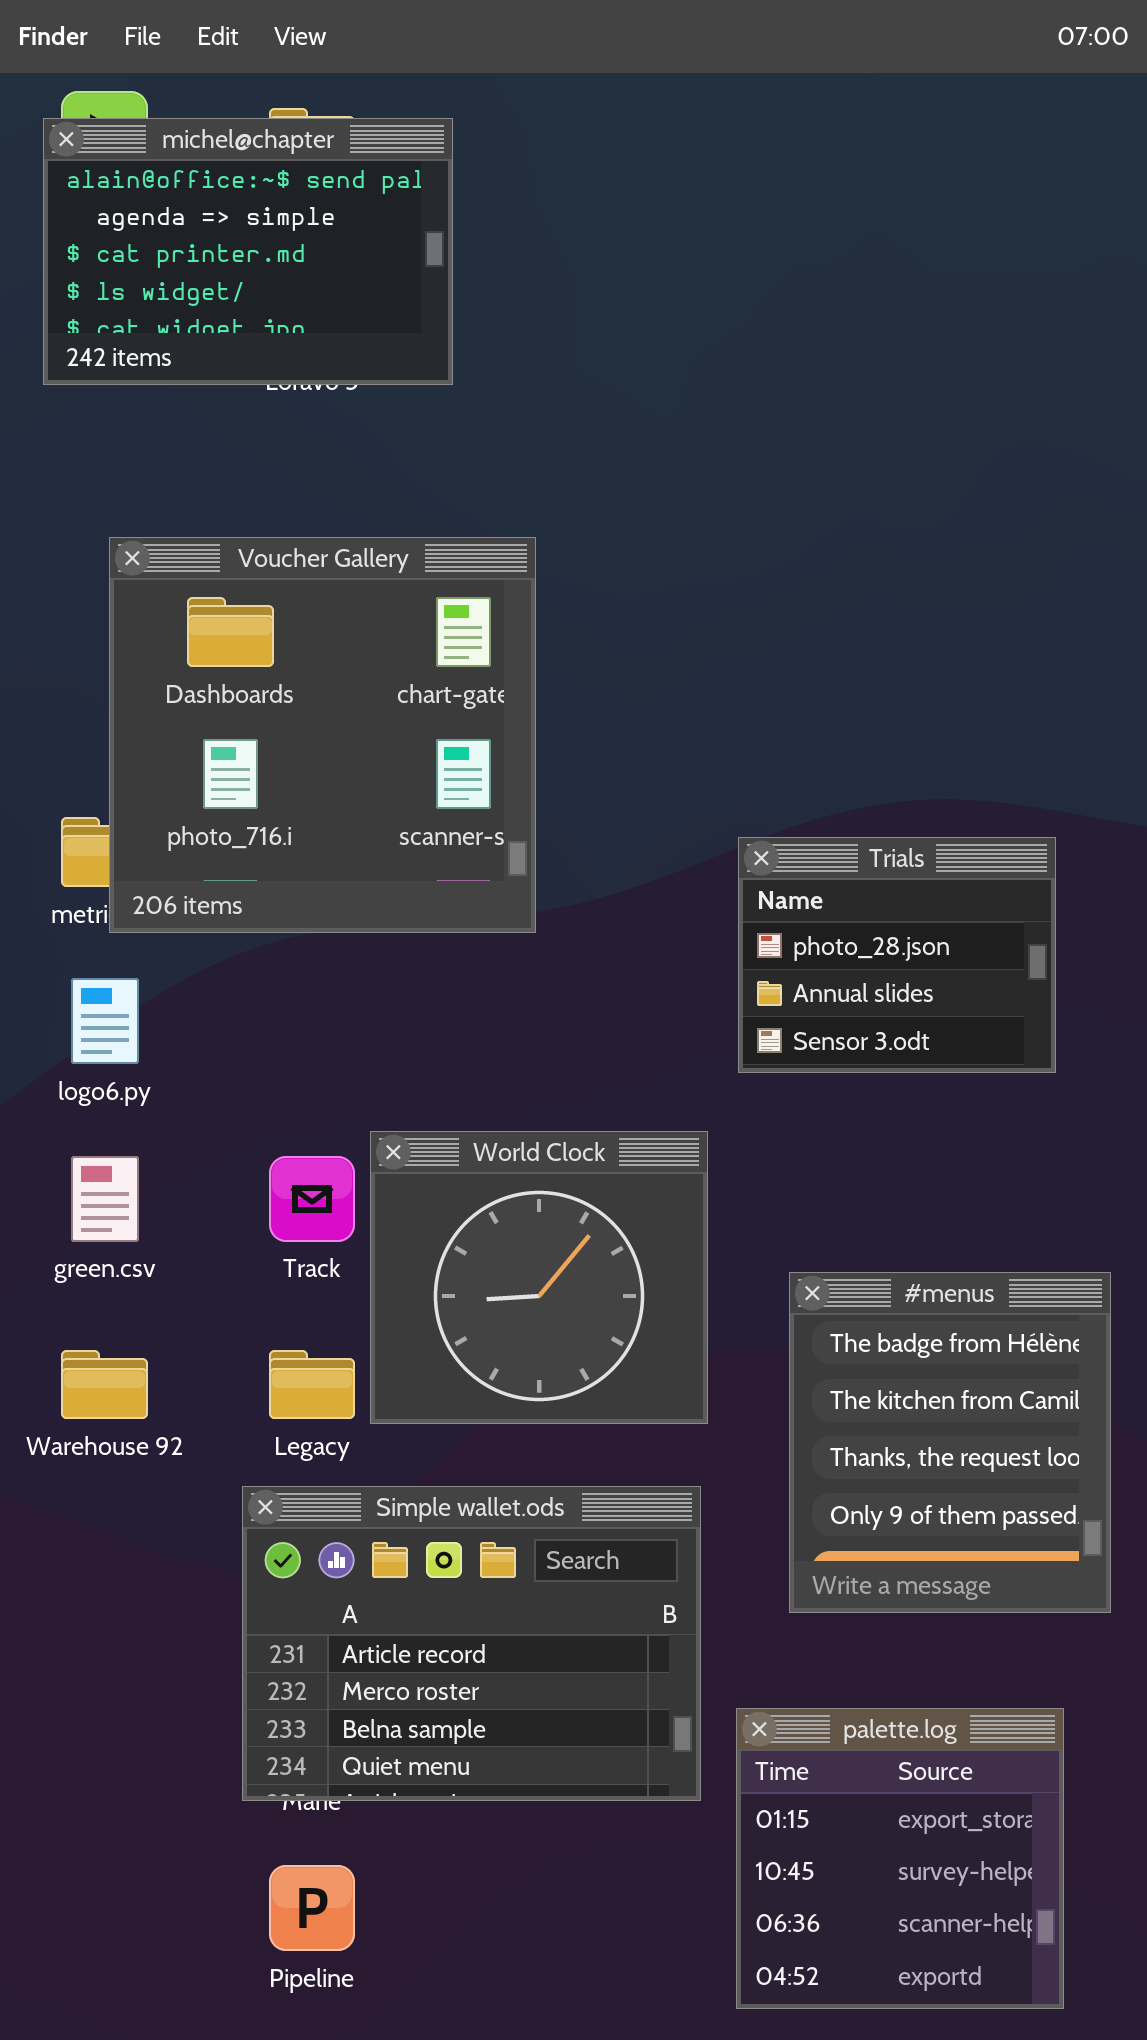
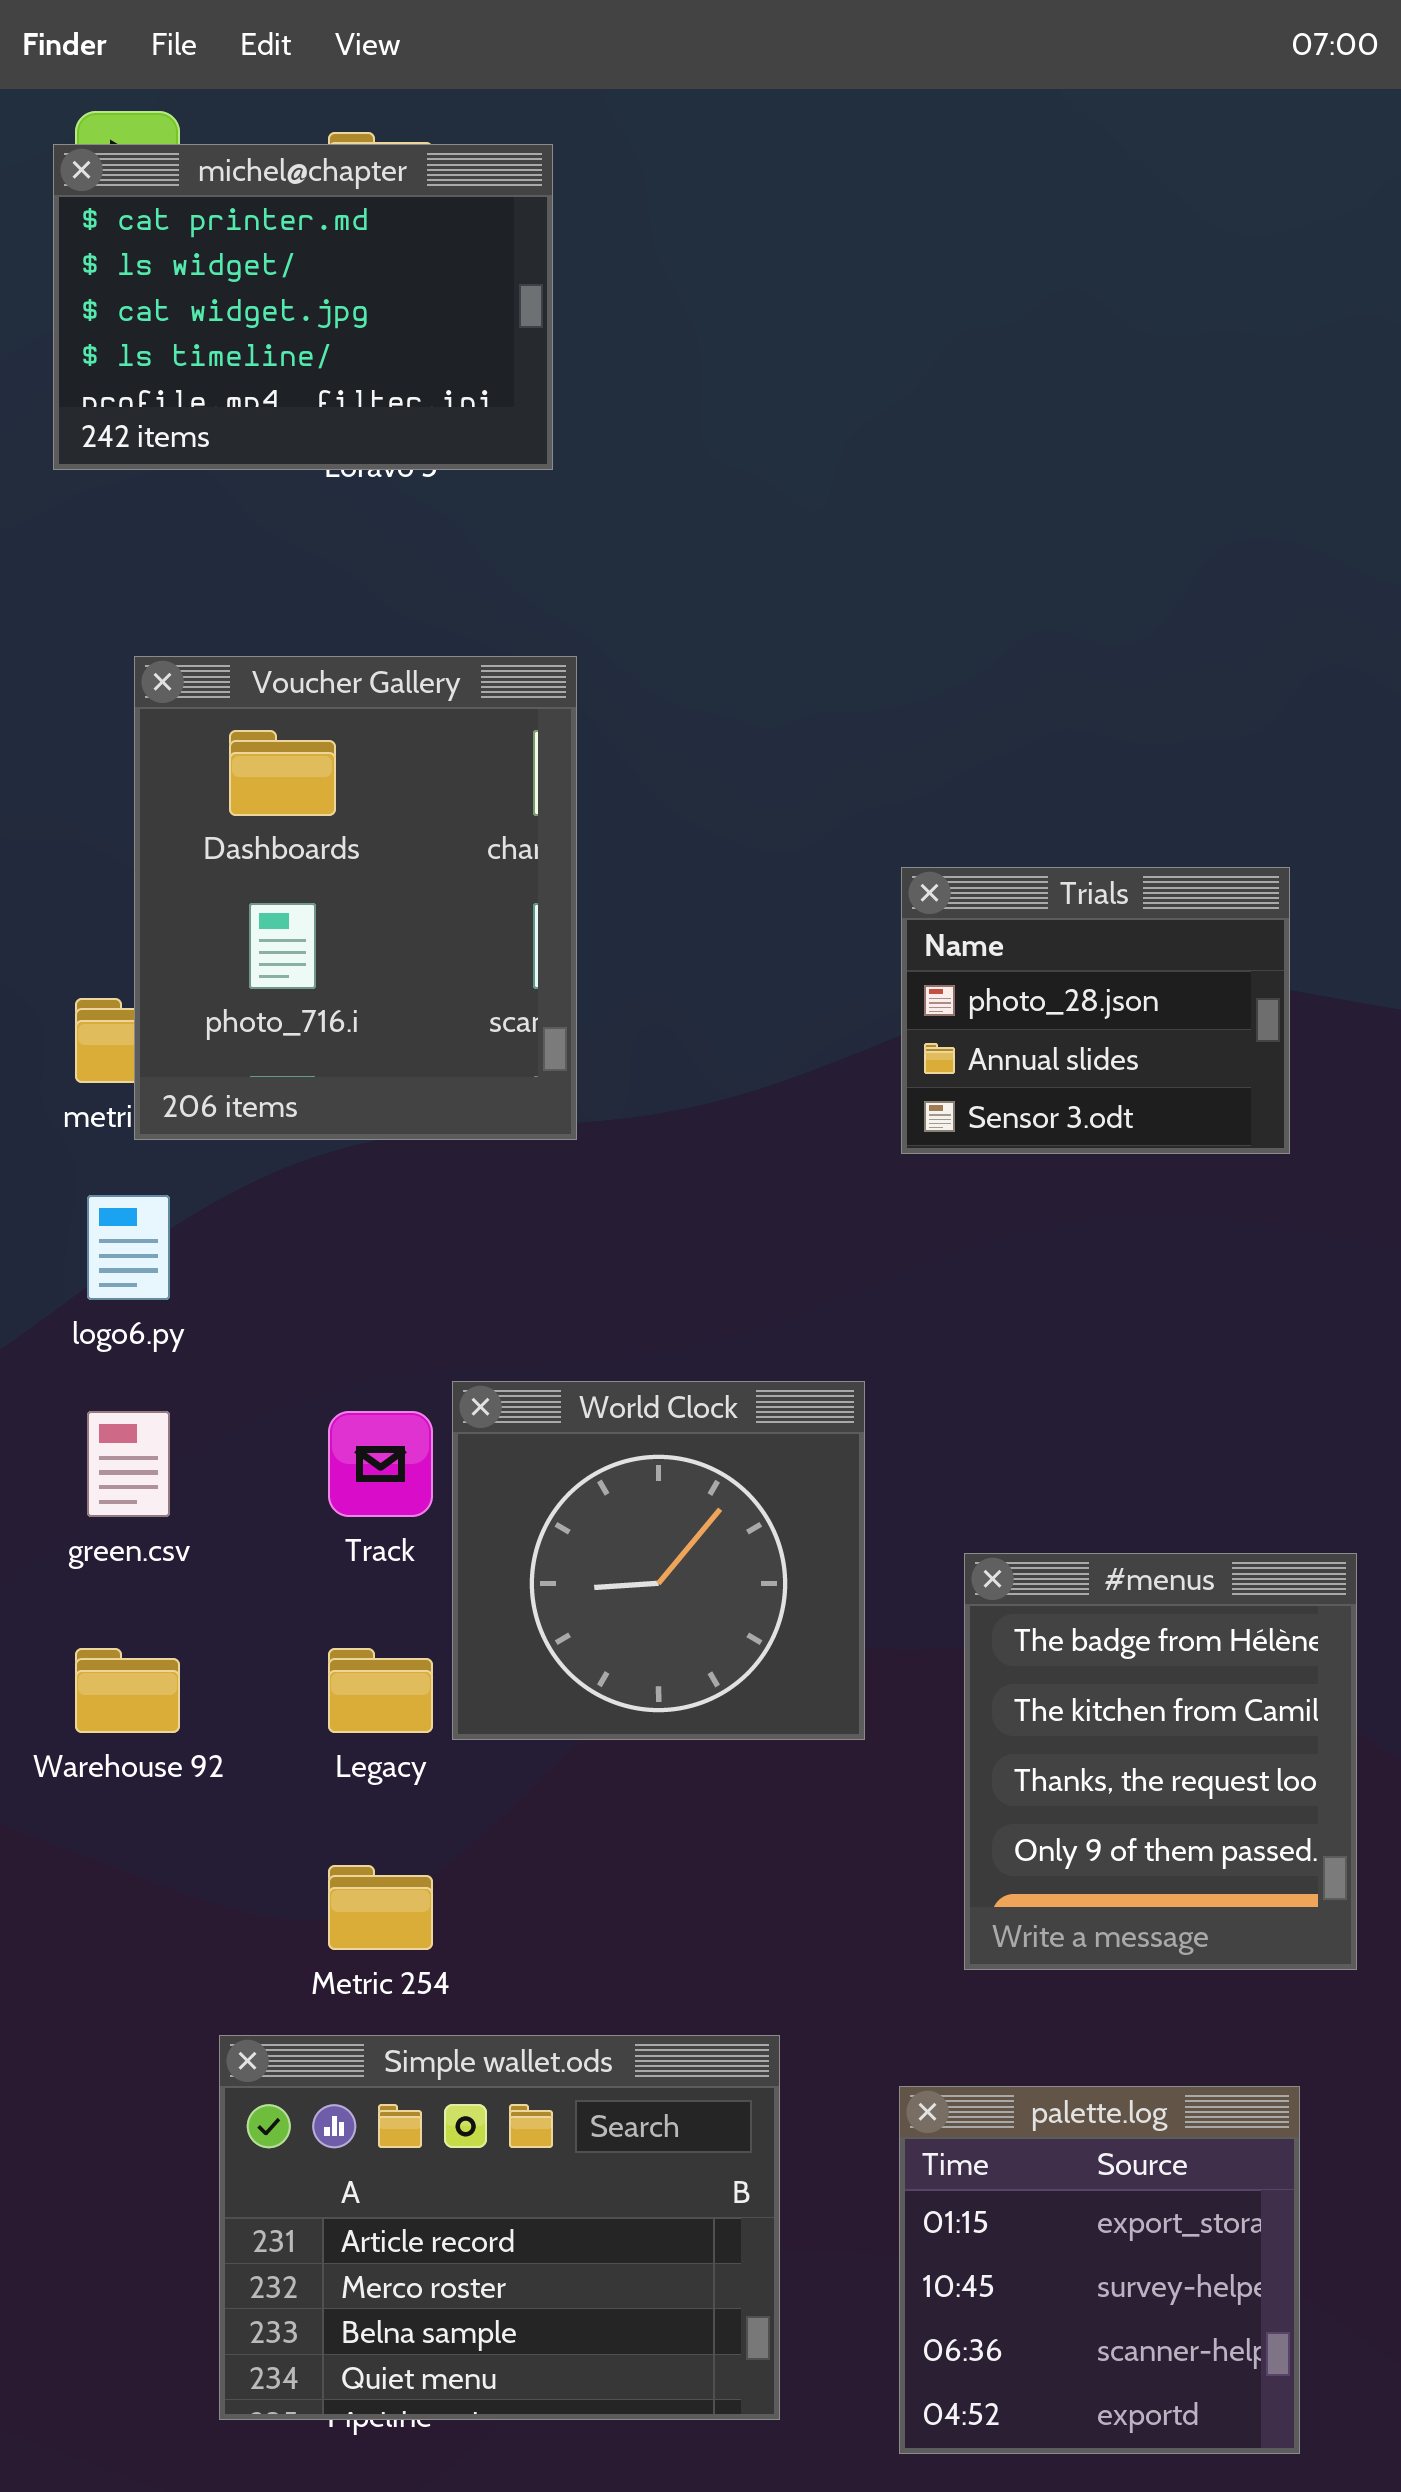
michel@chapter: [43,118,453,385] -> [53,144,553,470], scrolled down 2 rows
Voucher Gallery: [109,537,536,933] -> [134,656,577,1140], resized
Trials: [738,837,1056,1073] -> [901,867,1290,1154], moved
Simple wallet.ods: [242,1486,701,1801] -> [219,2035,780,2420], moved

